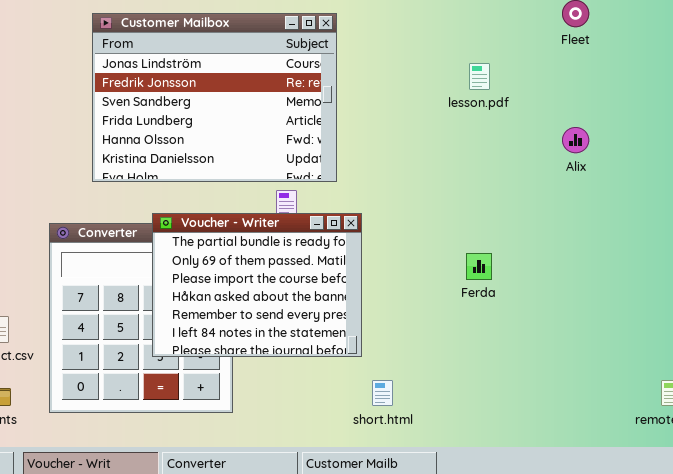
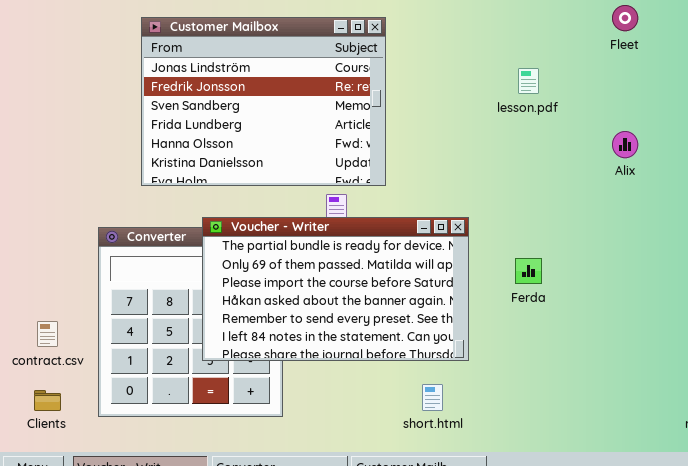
Voucher - Writer: [152,213,362,357] -> [202,217,469,361], resized

